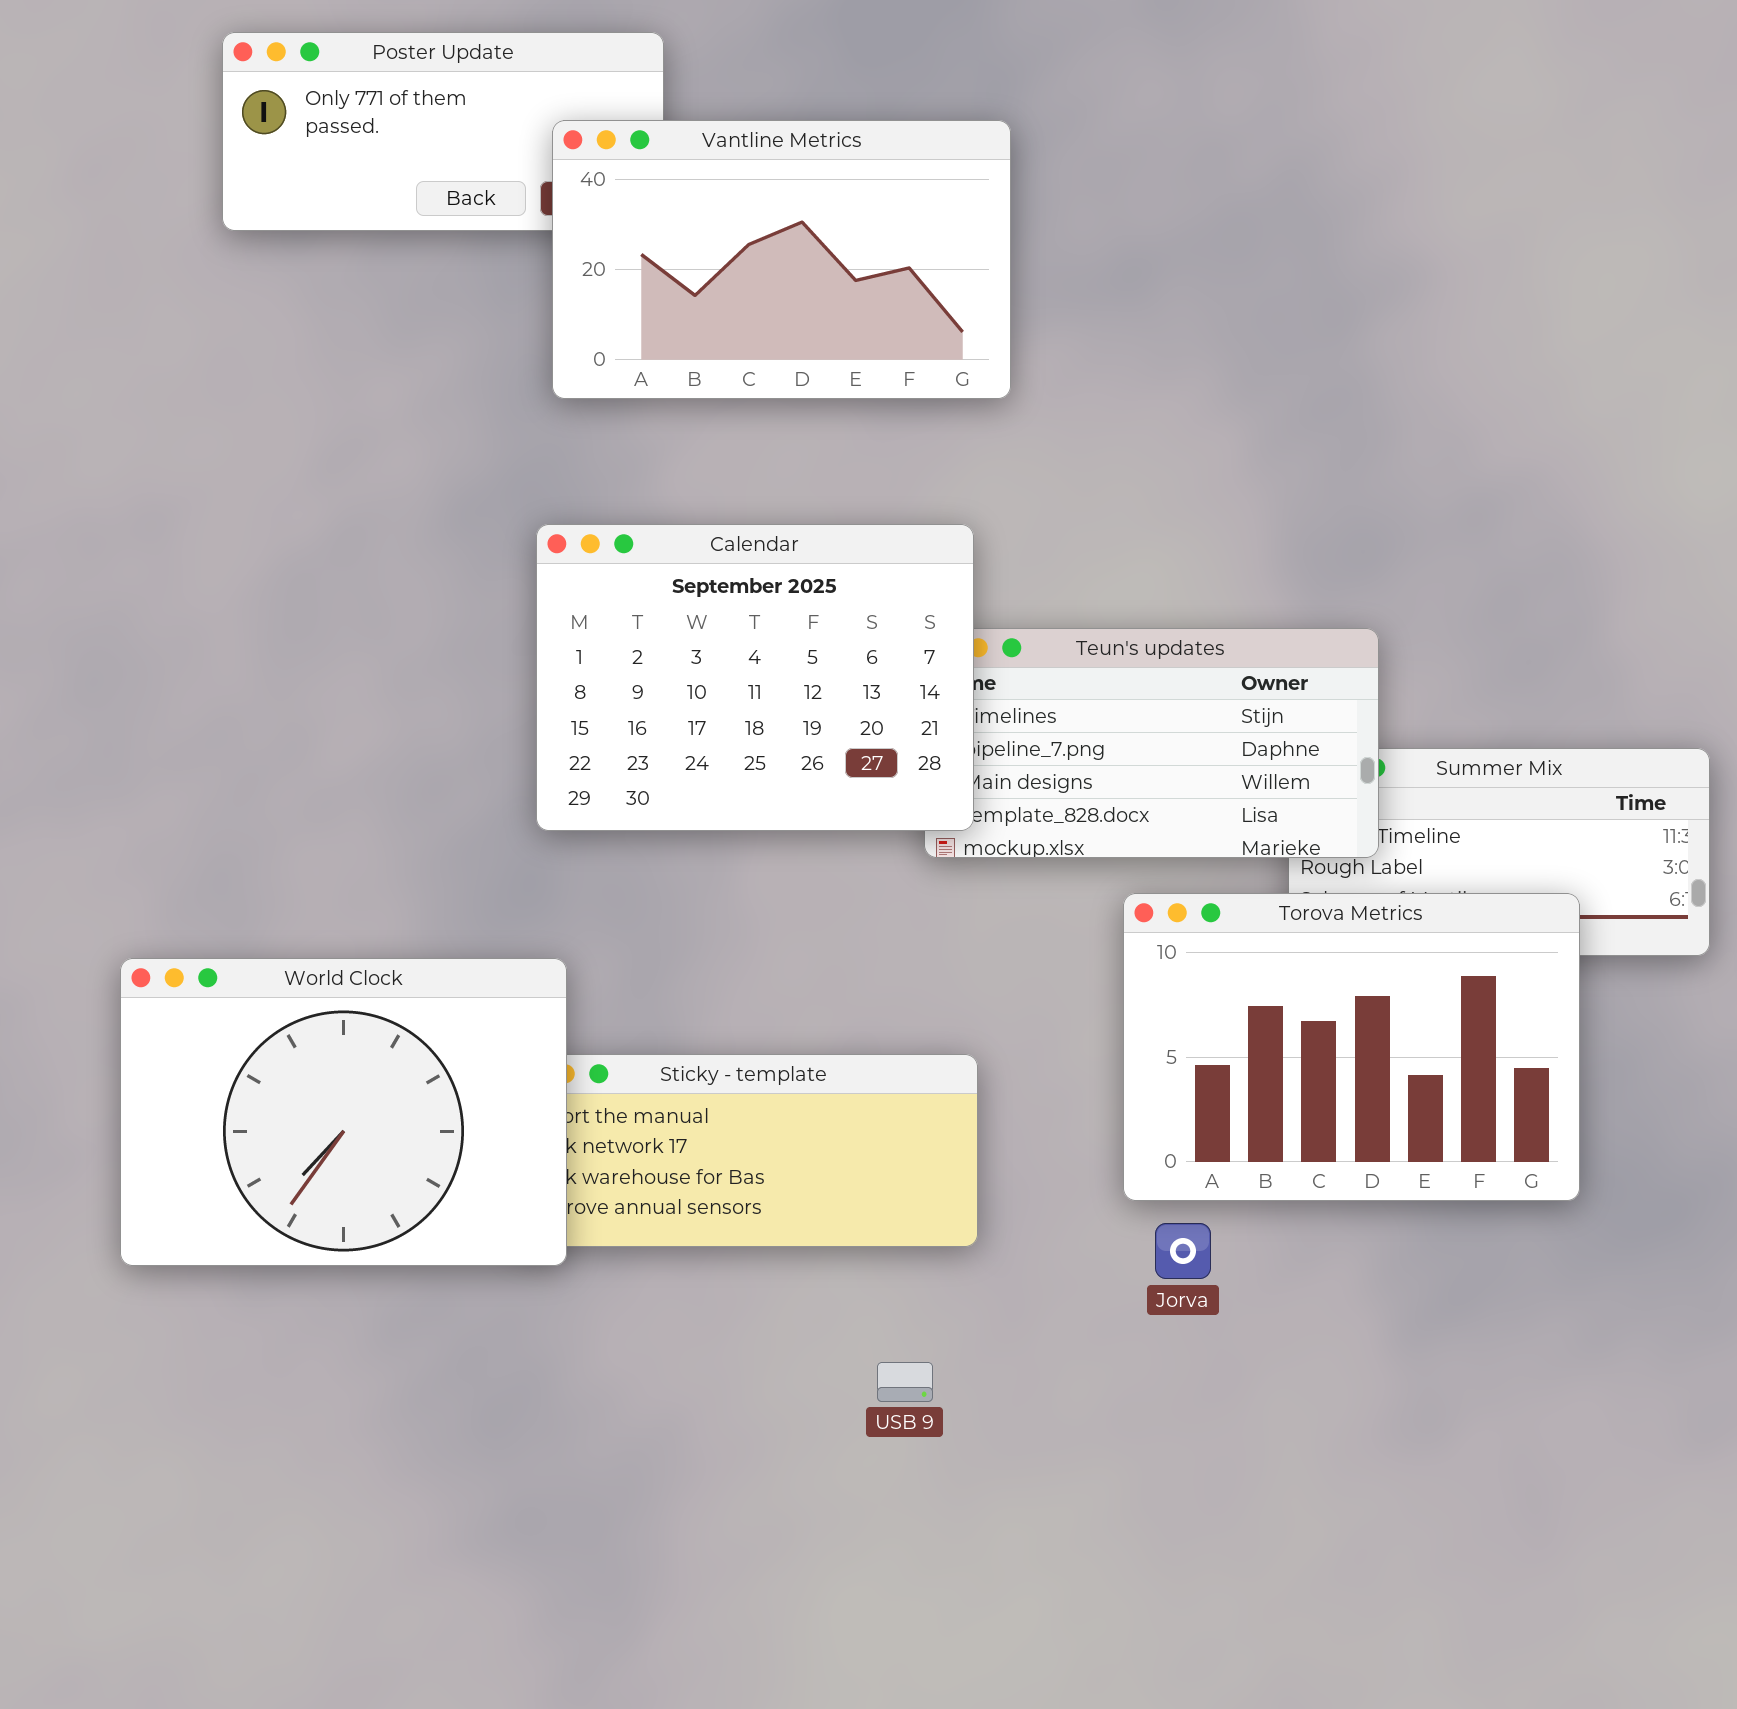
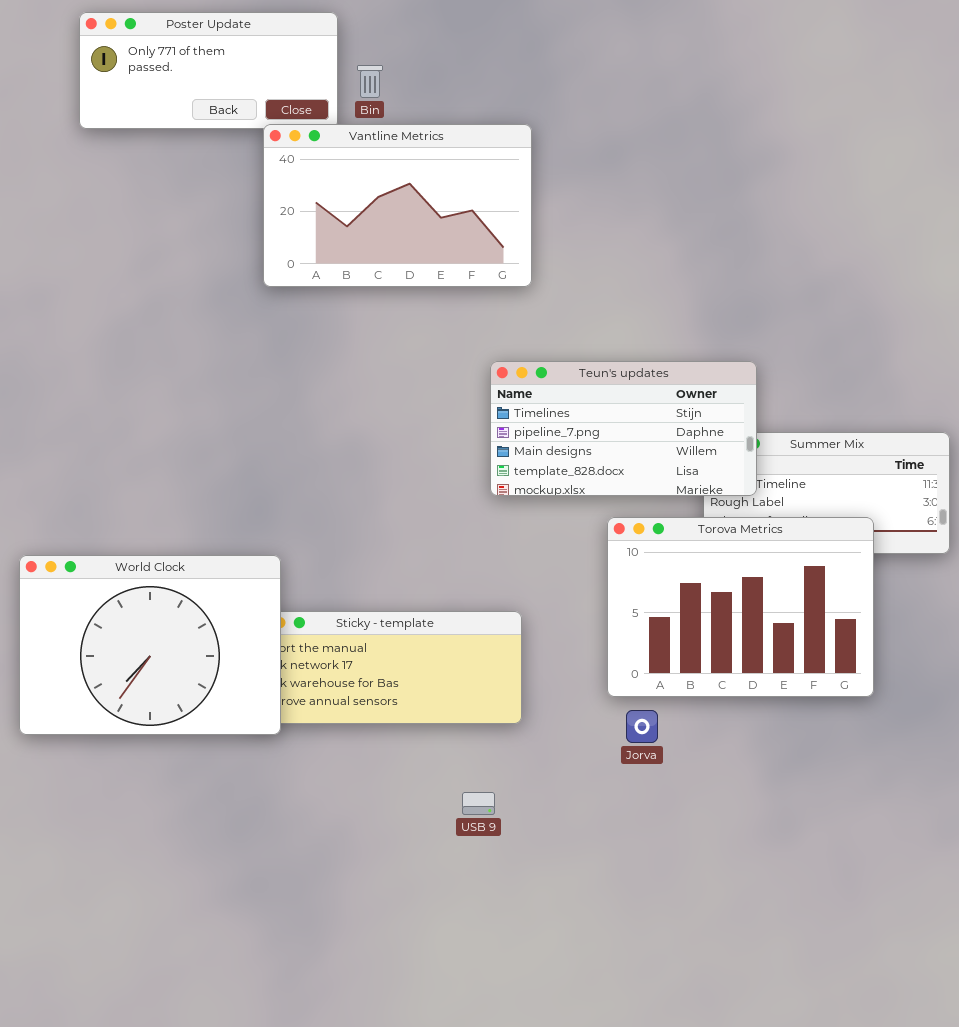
Vantline Metrics: [552,120,1011,399] -> [263,124,532,287], moved
Calendar: [536,524,974,831] -> none, closed

